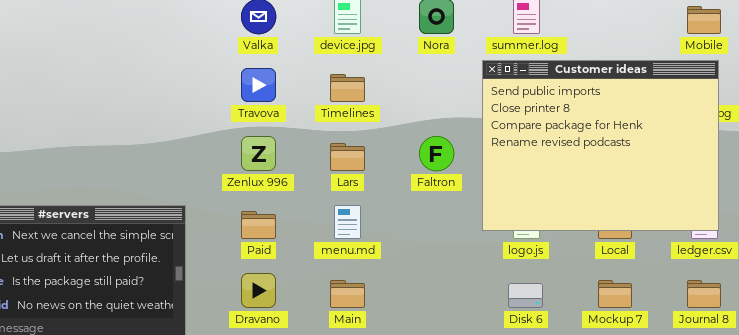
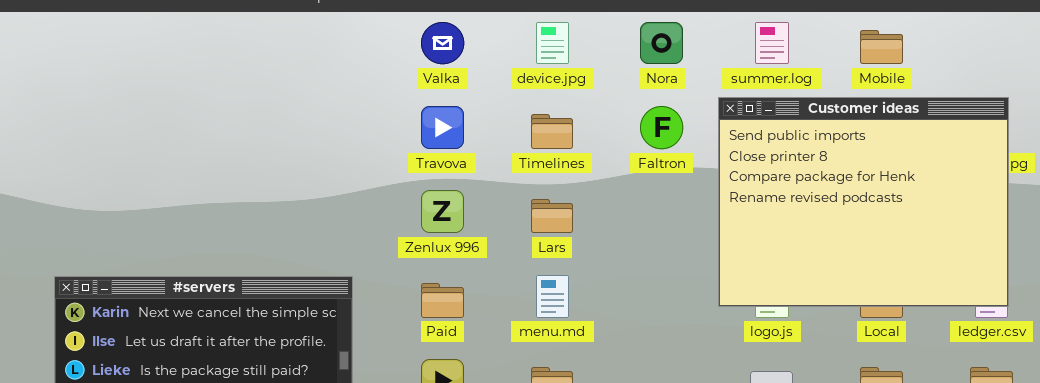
Mobile: [687,6,721,34] -> [860,30,903,64], moved
Faltron: [419,136,454,171] -> [640,106,683,149], moved

